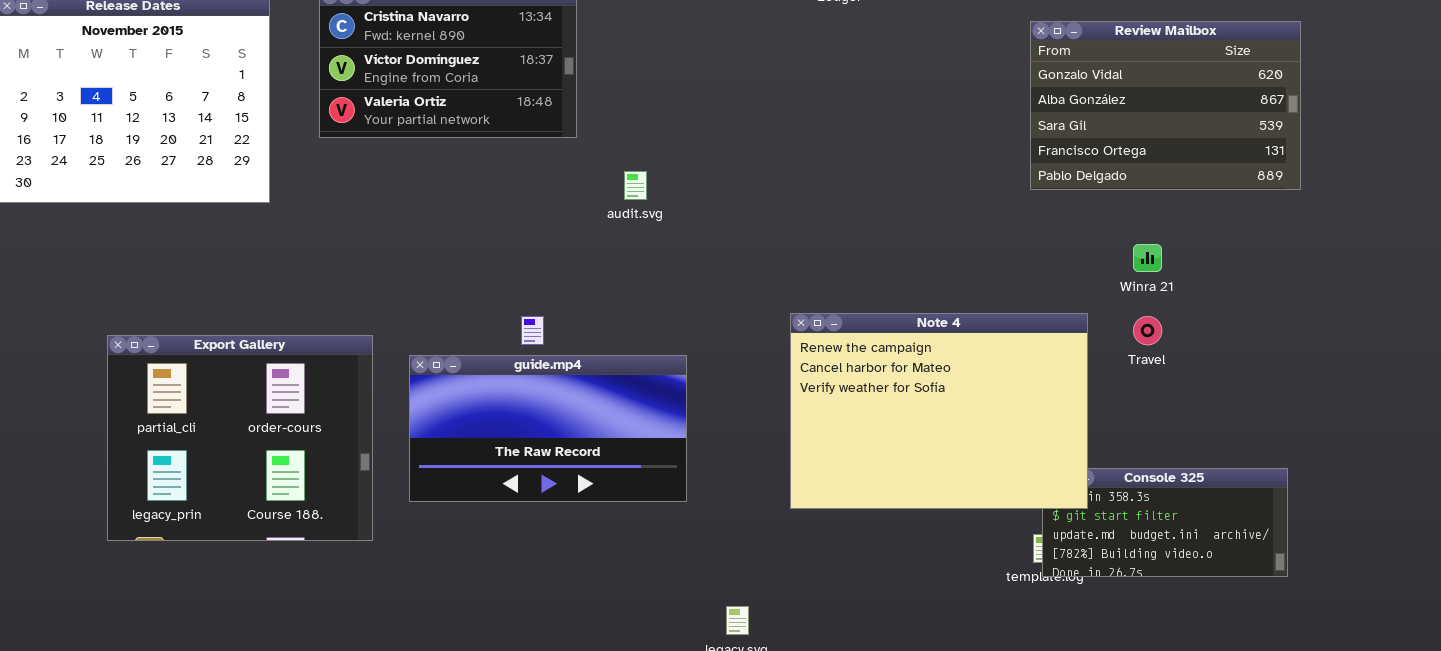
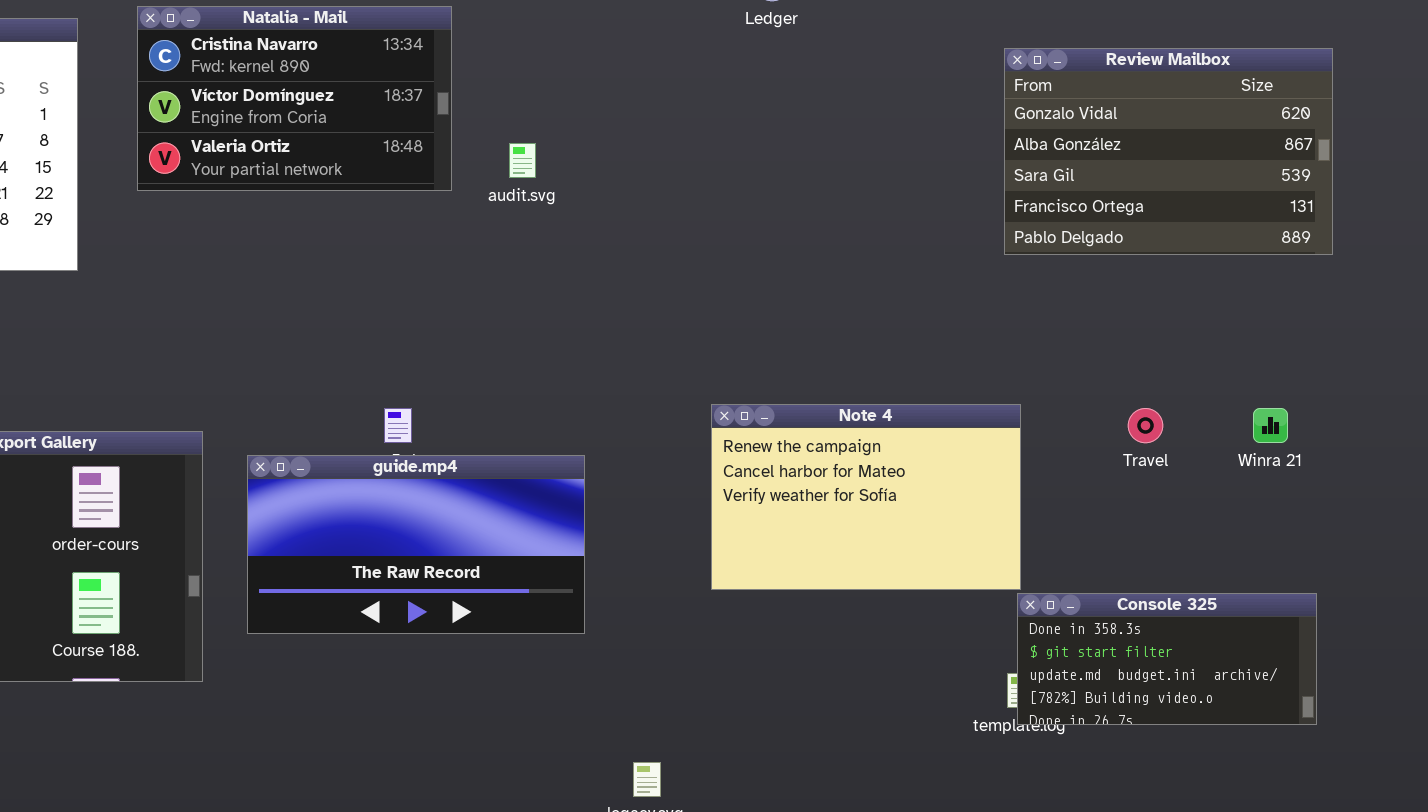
audit.svg: [624,171,647,200] -> [509,143,536,178], moved
Winra 21: [1133,244,1162,272] -> [1253,408,1288,443], moved
Note 4: [790,313,1088,509] -> [711,404,1021,590], resized

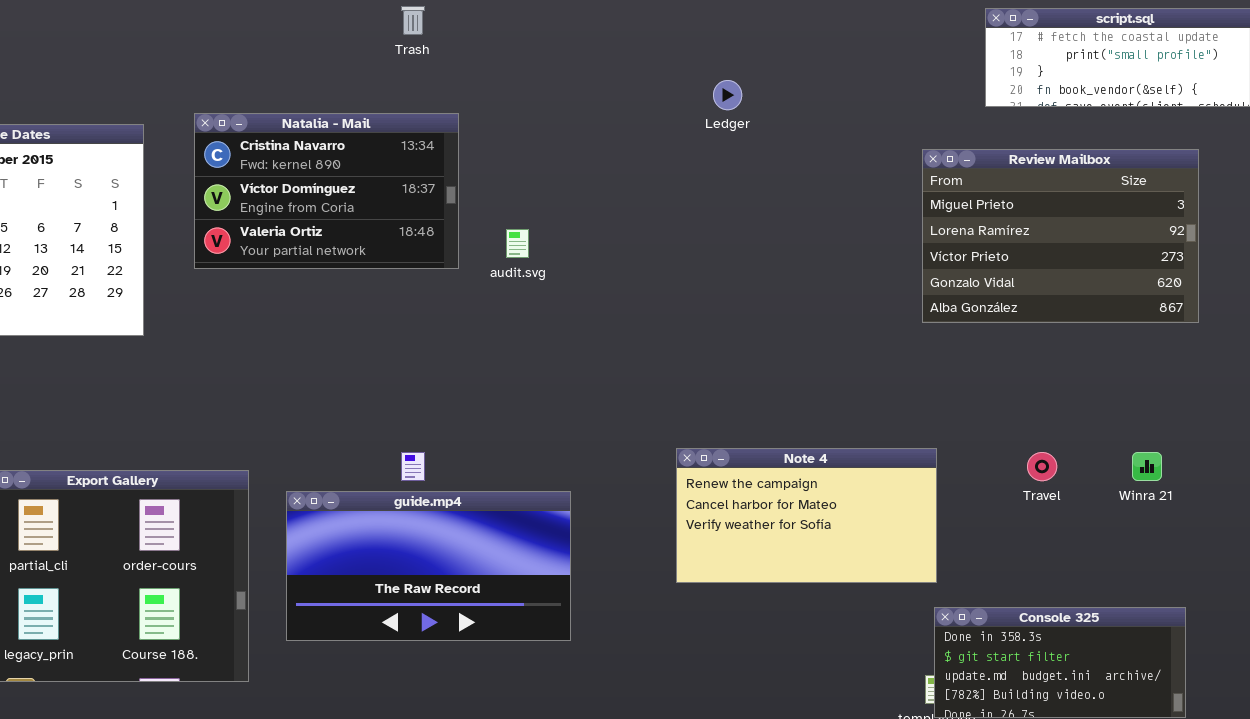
Review Mailbox: [1004,48,1333,255] -> [922,149,1199,323], scrolled up 3 rows
Note 4: [711,404,1021,590] -> [676,448,937,583], resized

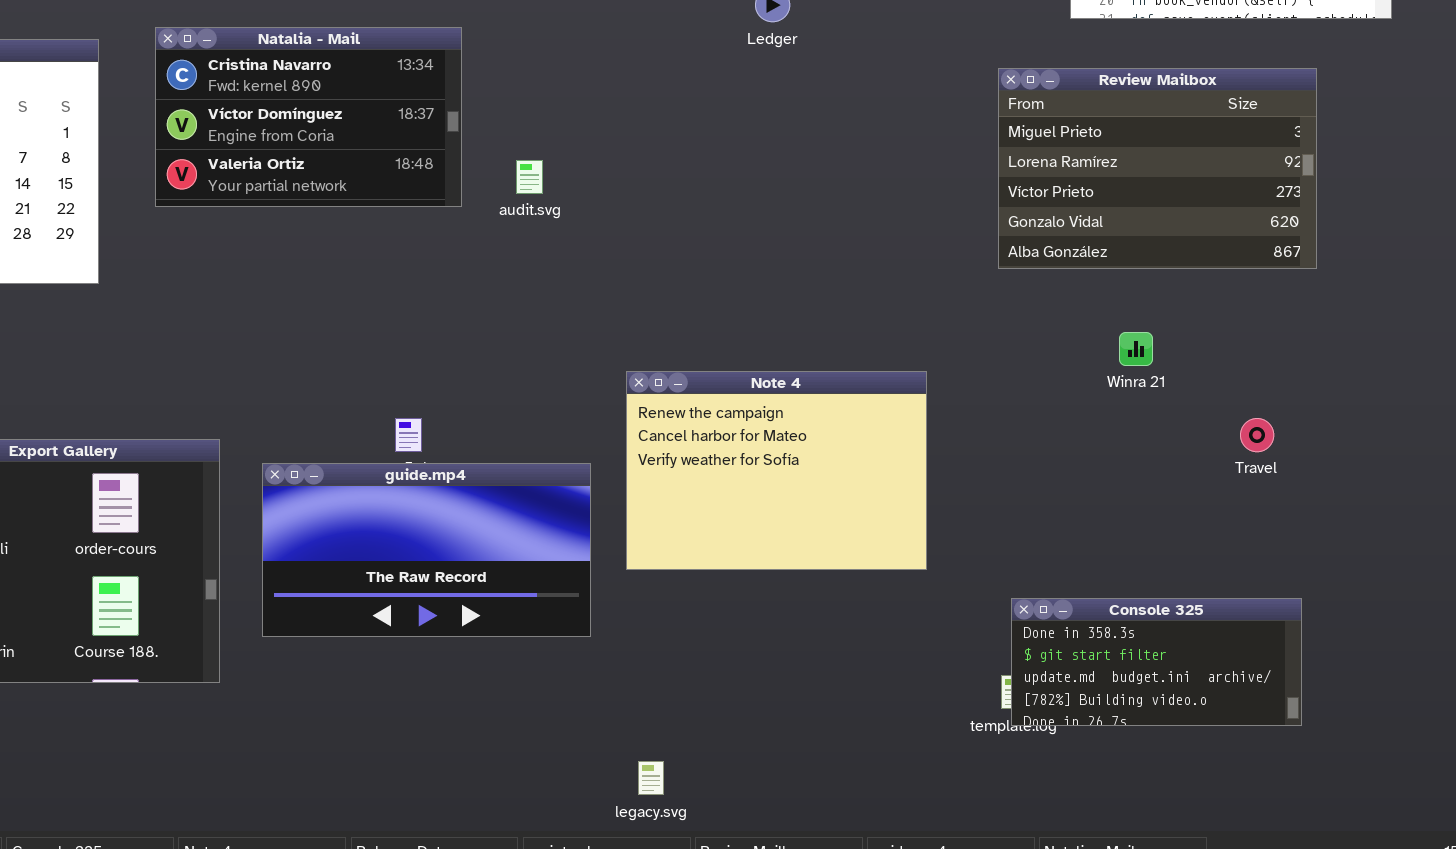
Note 4: [676,448,937,583] -> [626,371,927,570], moved, resized
Travel: [1027,452,1057,481] -> [1240,418,1274,452], moved
Winra 21: [1132,452,1162,481] -> [1119,332,1153,366], moved

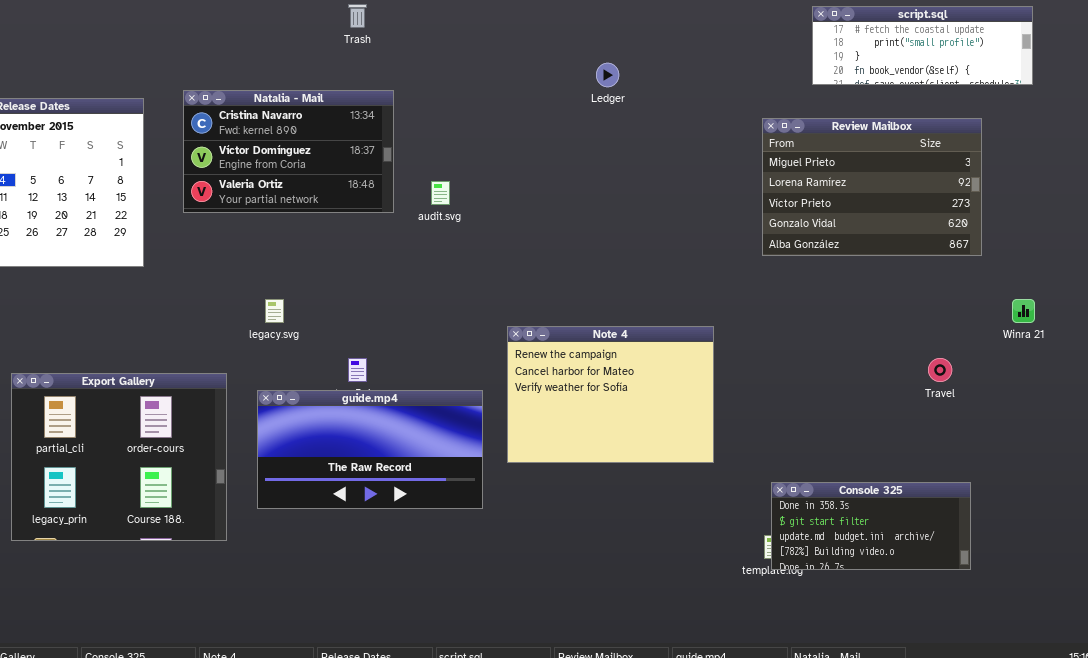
Winra 21: [1119,332,1153,366] -> [1012,299,1035,323], moved
legacy.svg: [638,761,664,795] -> [265,299,284,323], moved

